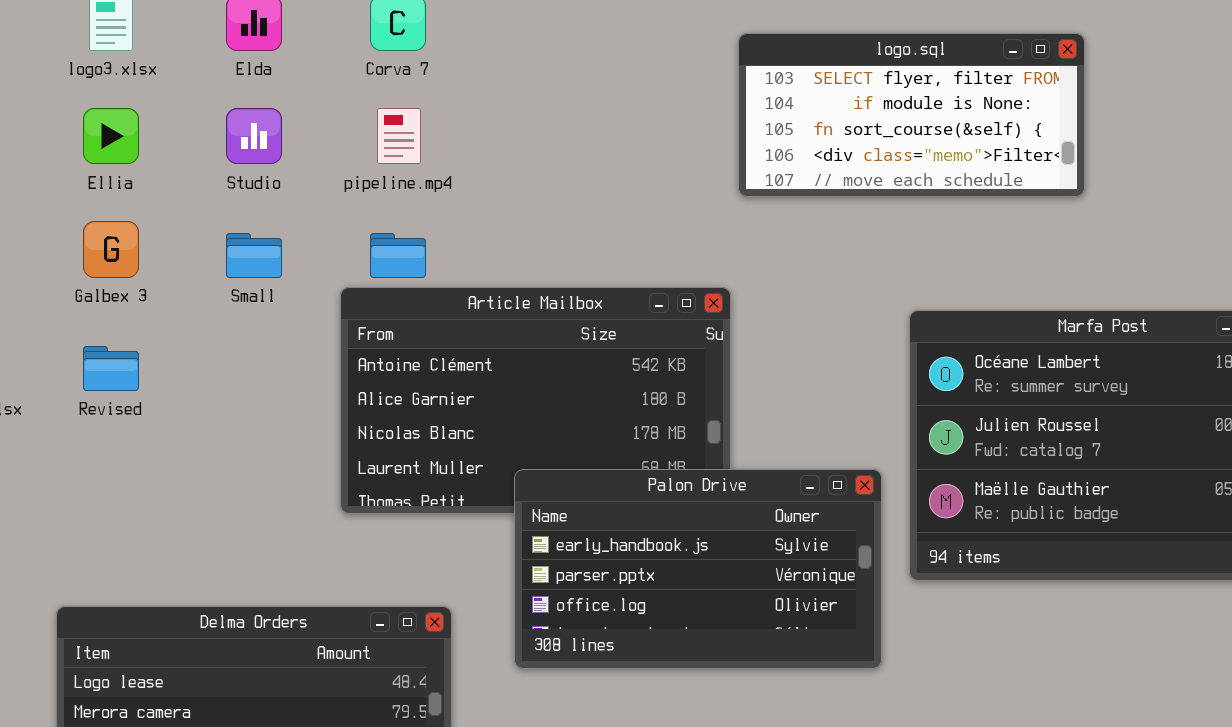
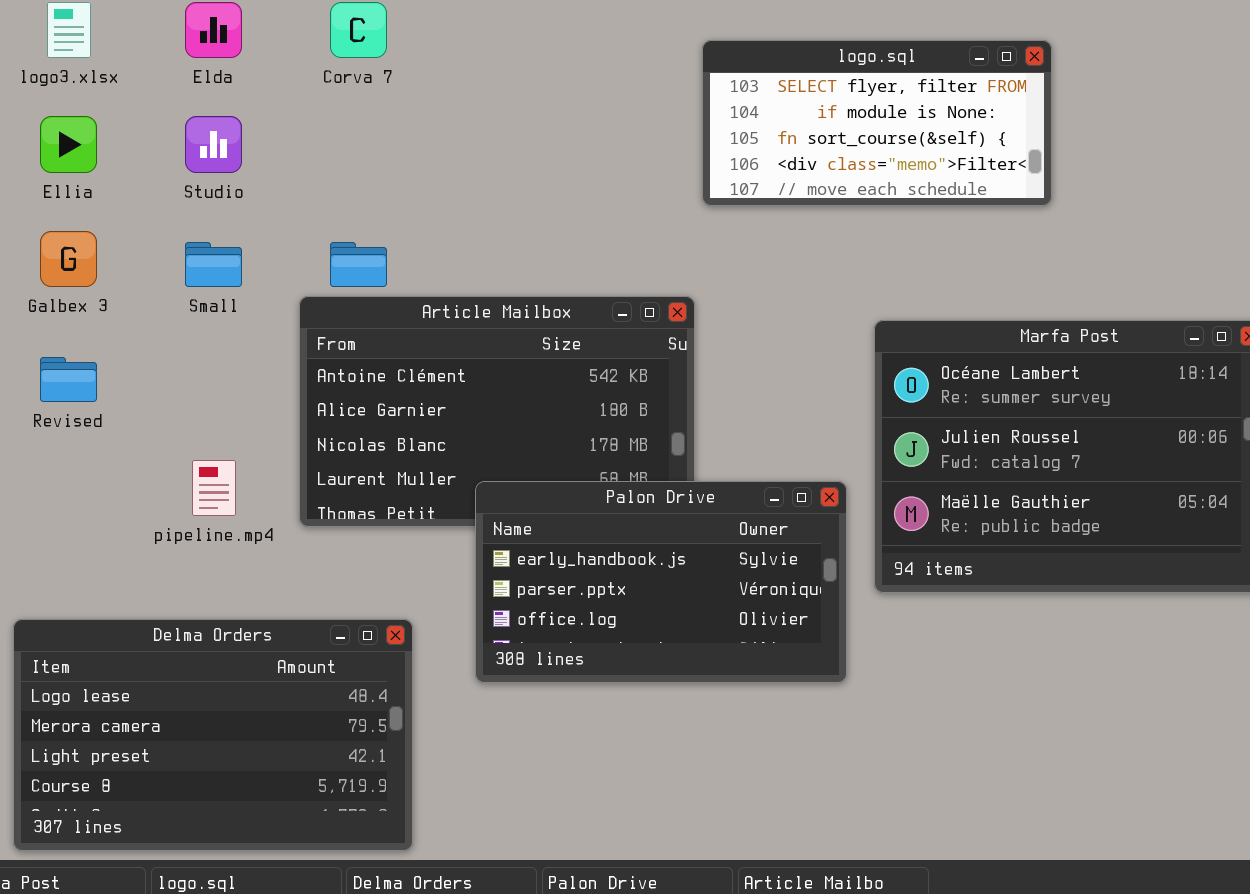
pipeline.mp4: [377,108,421,164] -> [192,460,236,516], moved

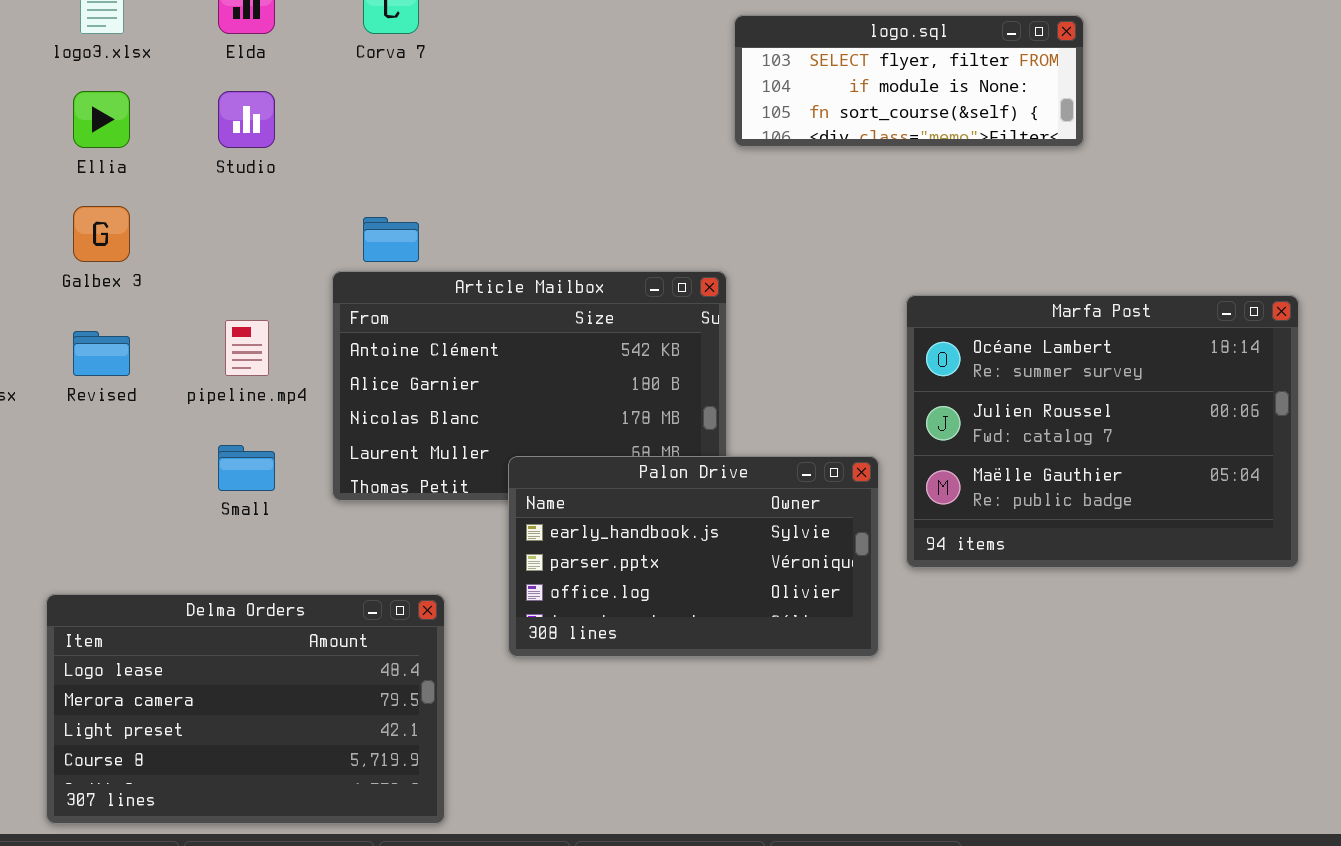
logo.sql: [702,40,1052,206] -> [734,15,1084,147], resized
Small: [185,242,242,287] -> [218,445,275,491], moved
pipeline.mp4: [192,460,236,516] -> [225,320,269,376], moved

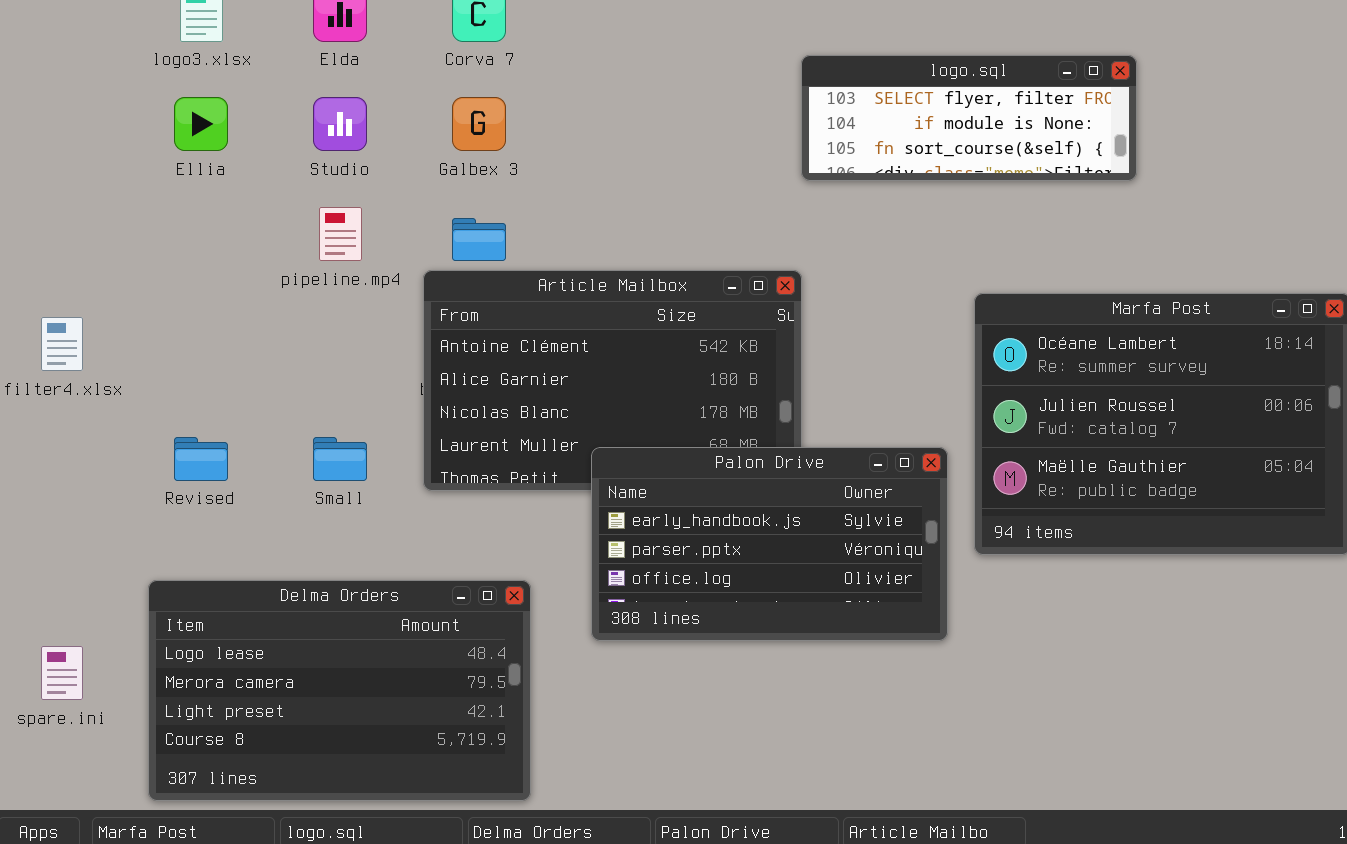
logo.sql: [734,15,1084,147] -> [801,55,1137,181], moved
Galbex 3: [73,206,130,262] -> [452,97,506,151], moved
pipeline.mp4: [225,320,269,376] -> [319,207,362,261], moved
Revised: [73,331,130,376] -> [174,437,228,481], moved

